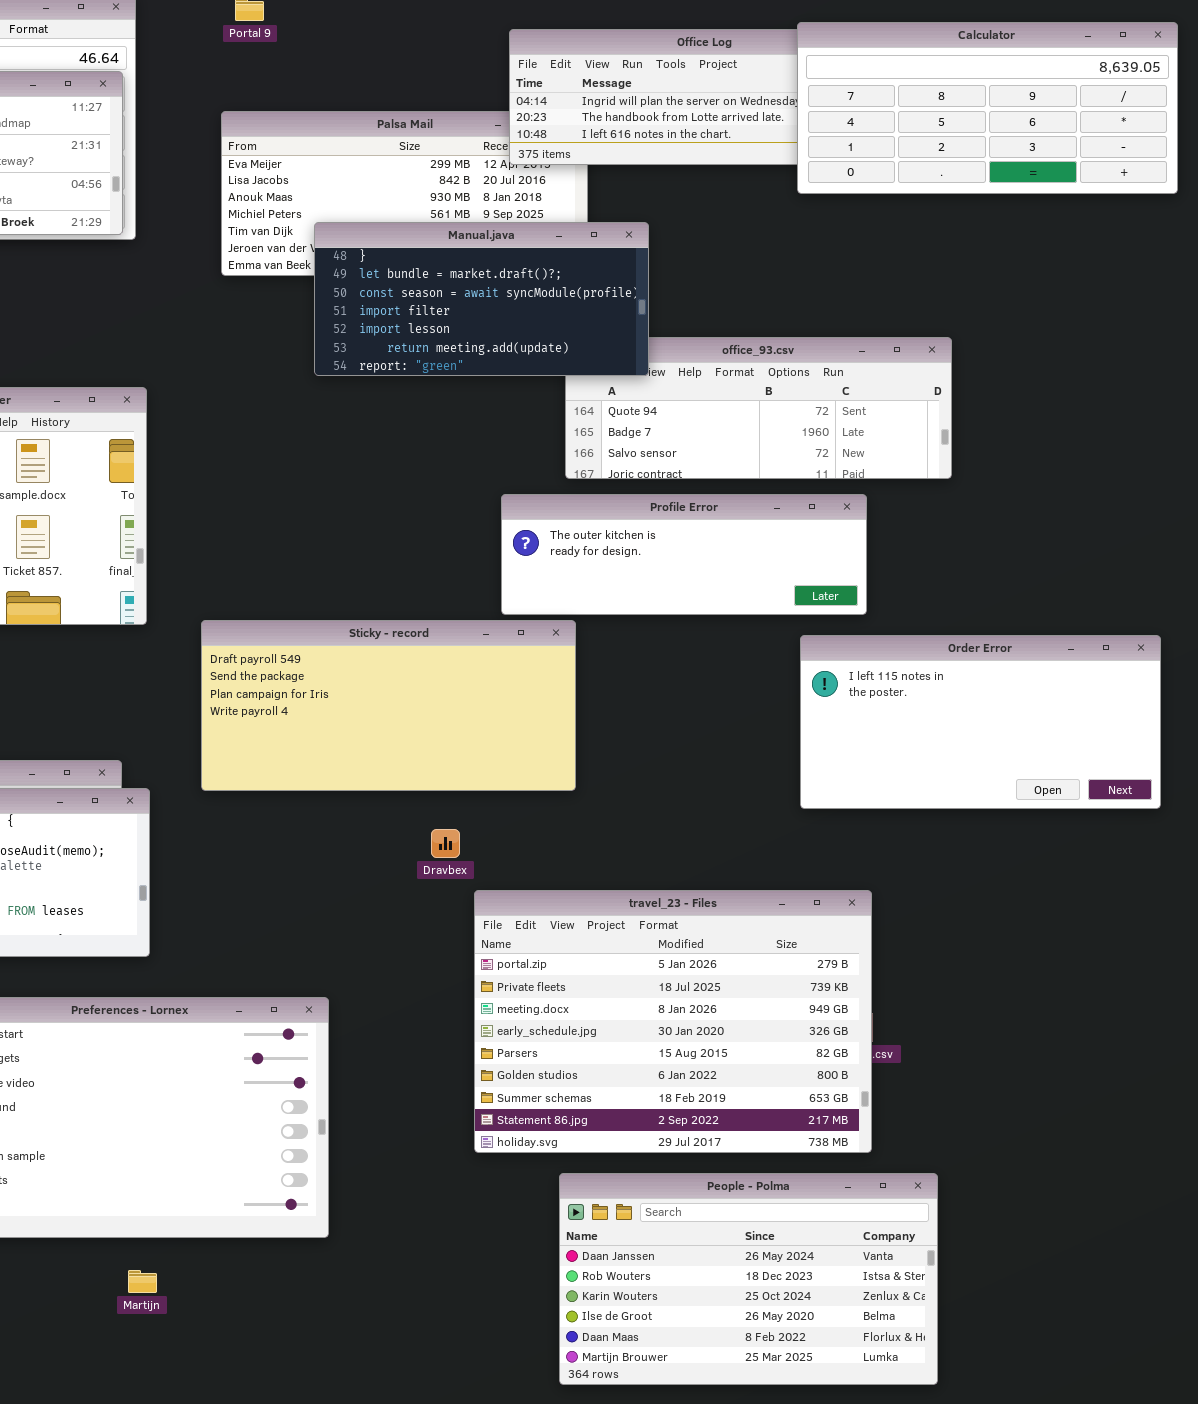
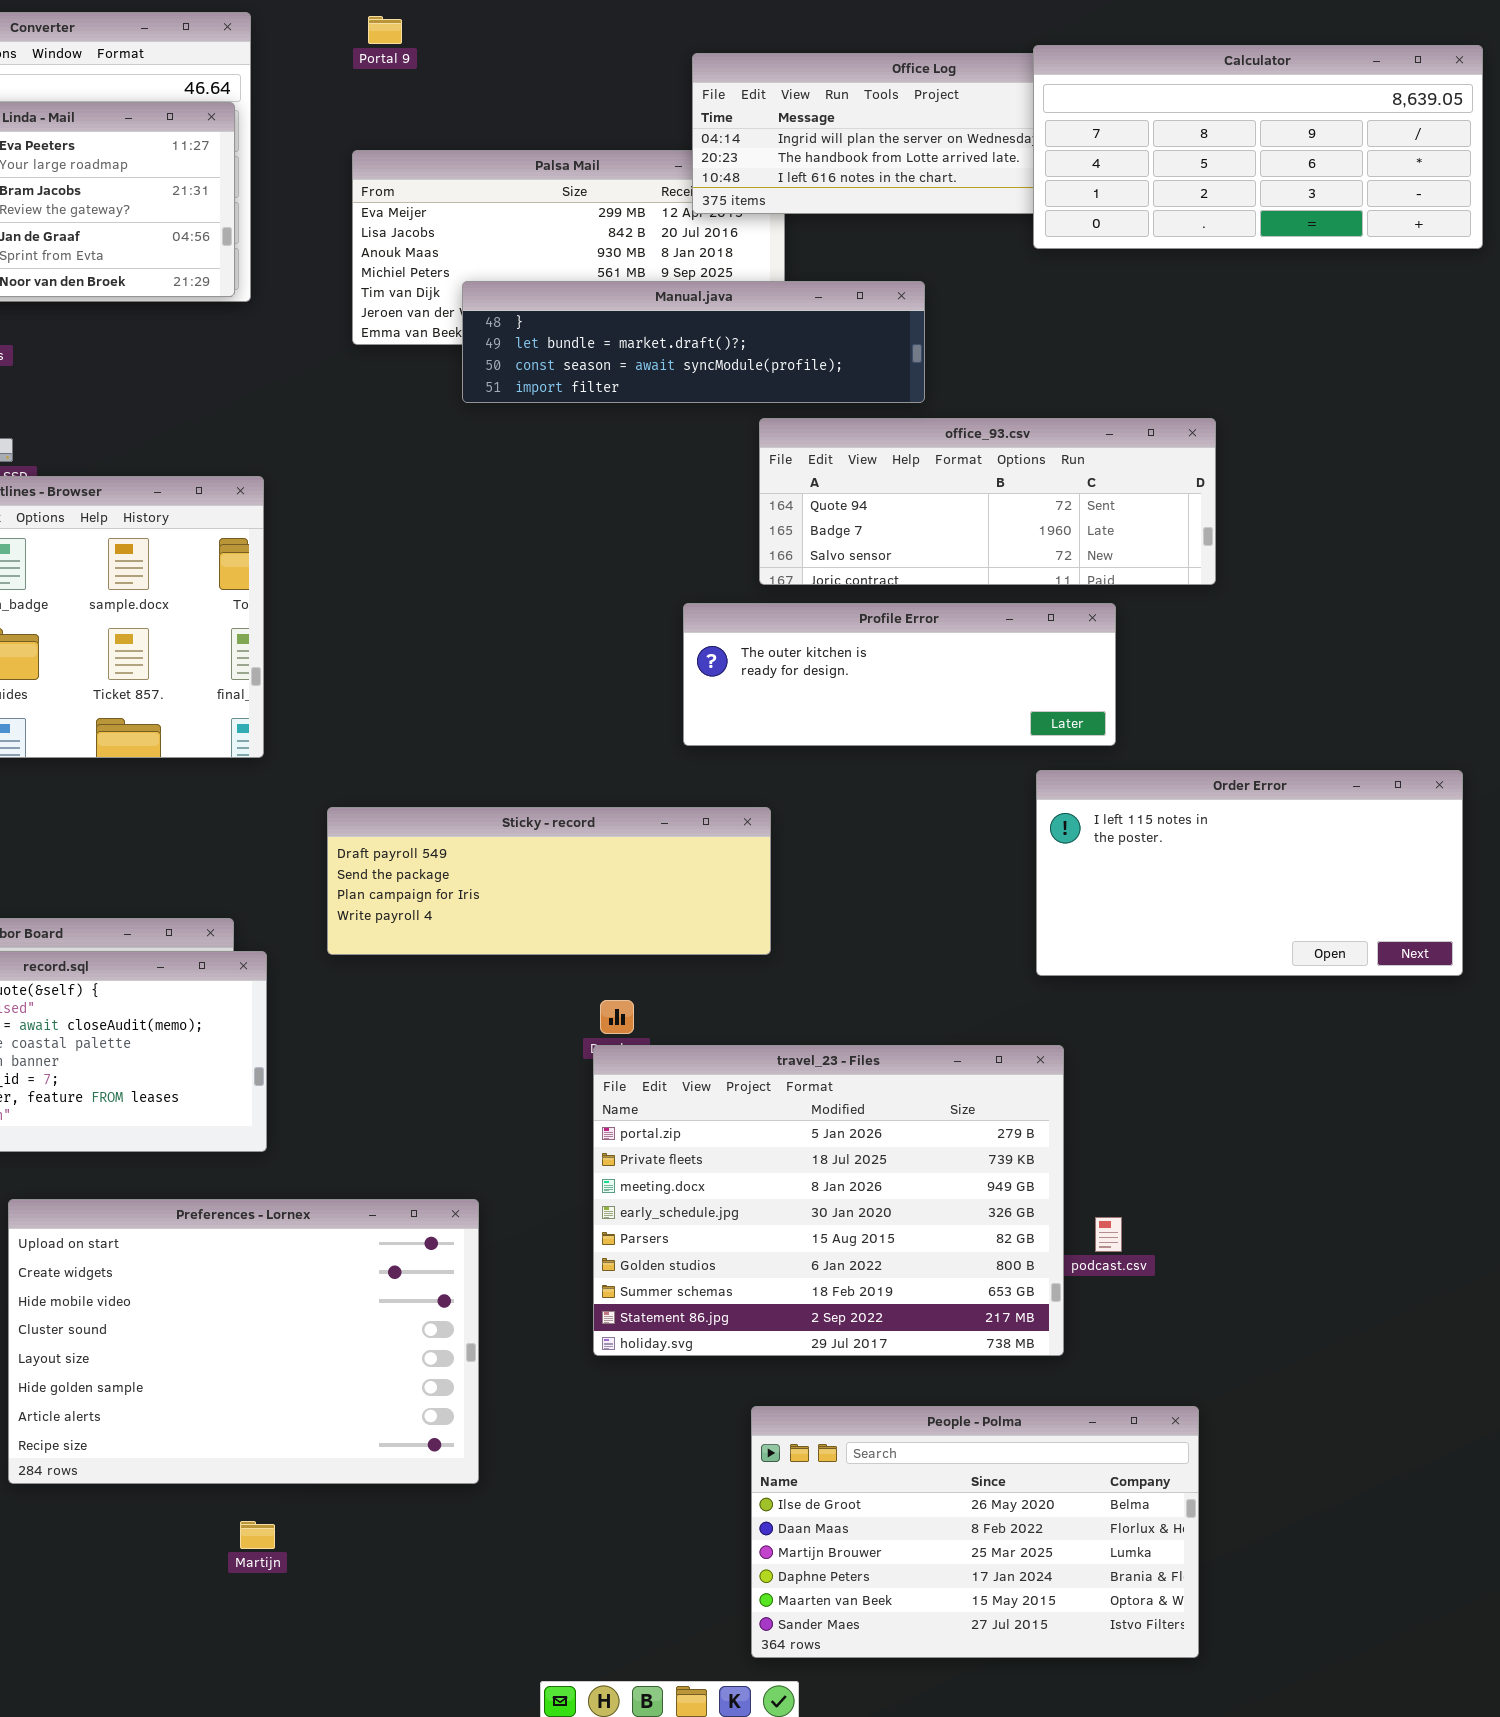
Manual.java: [314,222,649,376] -> [462,281,925,403], resized
Sticky - record: [201,620,576,791] -> [327,807,771,955], resized
travel_23 - Files: [474,890,872,1153] -> [593,1045,1064,1356], moved
People - Polma: [559,1173,938,1385] -> [751,1406,1199,1658], scrolled down 3 rows

